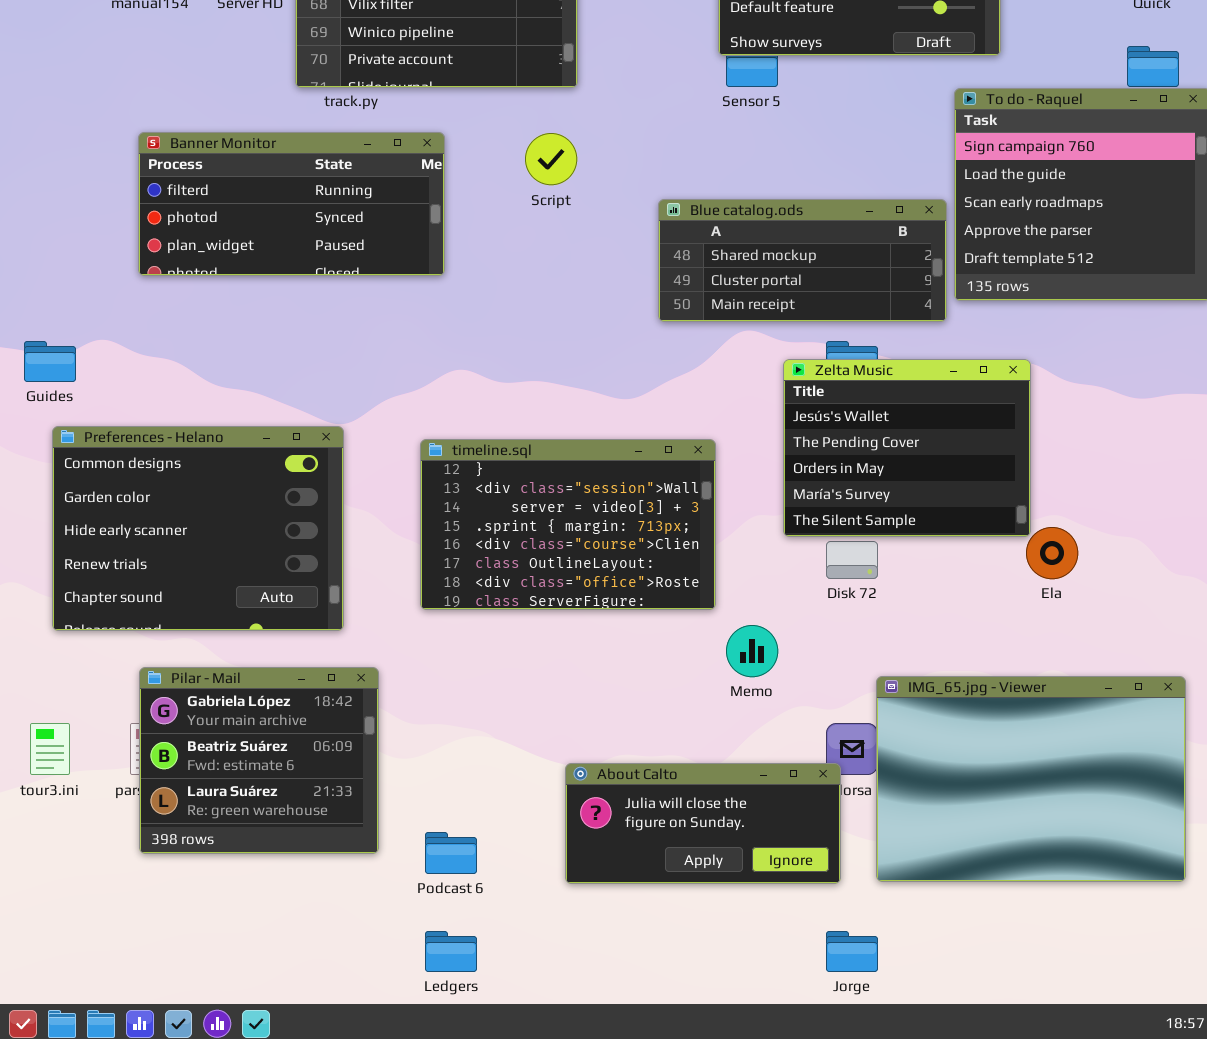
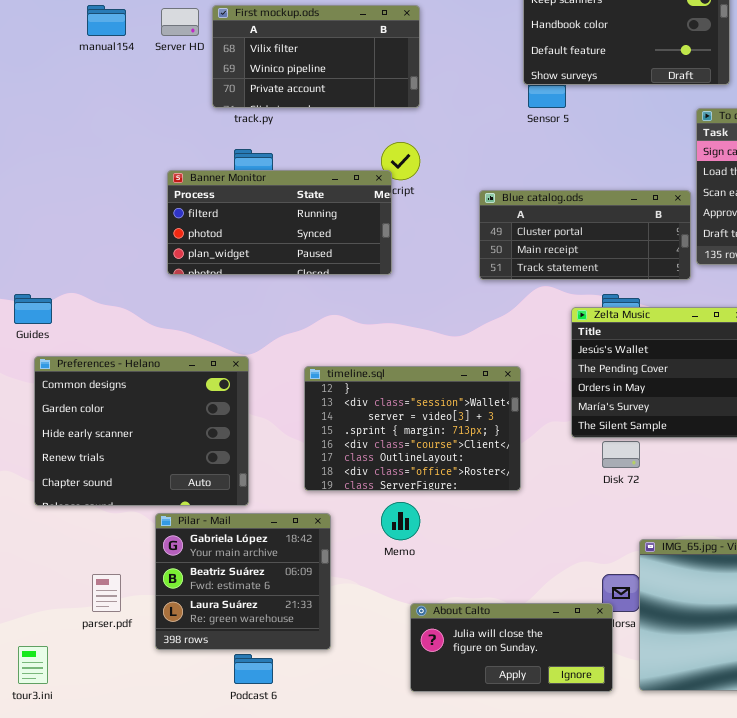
Banner Monitor: [138,132,445,276] -> [167,170,392,275], moved
Blue catalog.ods: [658,199,947,322] -> [479,190,691,280], scrolled down 1 row
Memo: [726,625,778,677] -> [381,502,420,540], moved
Pilar - Mail: [139,667,379,854] -> [155,513,331,650], moved
tour3.ini: [30,723,70,775] -> [18,646,48,684], moved
Podcast 6: [425,832,477,874] -> [234,654,273,684], moved

